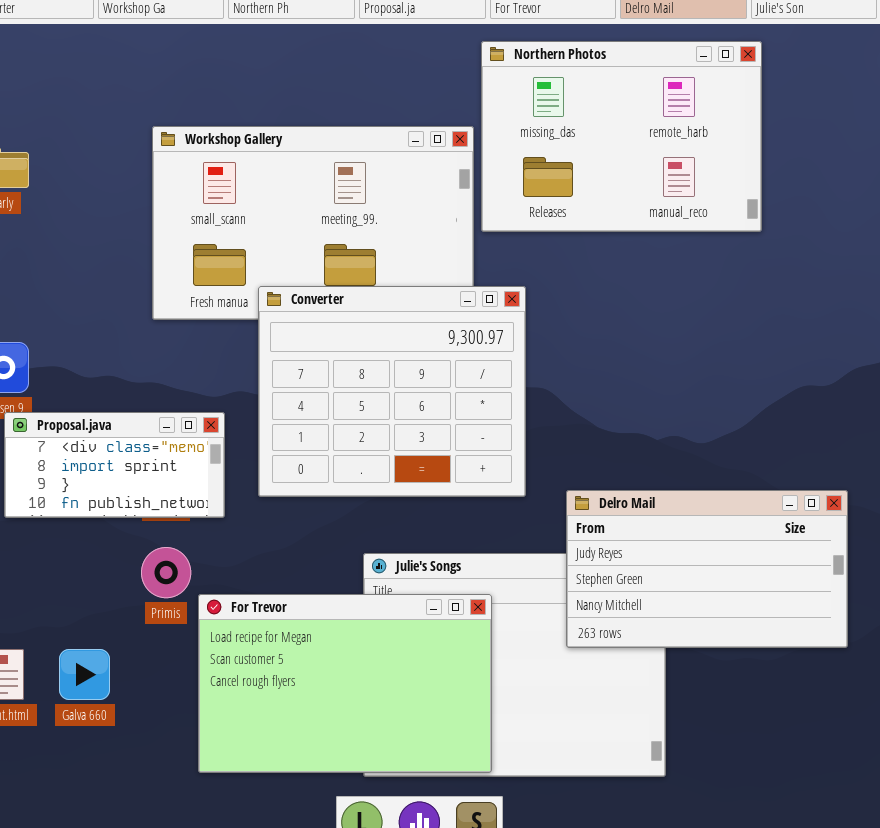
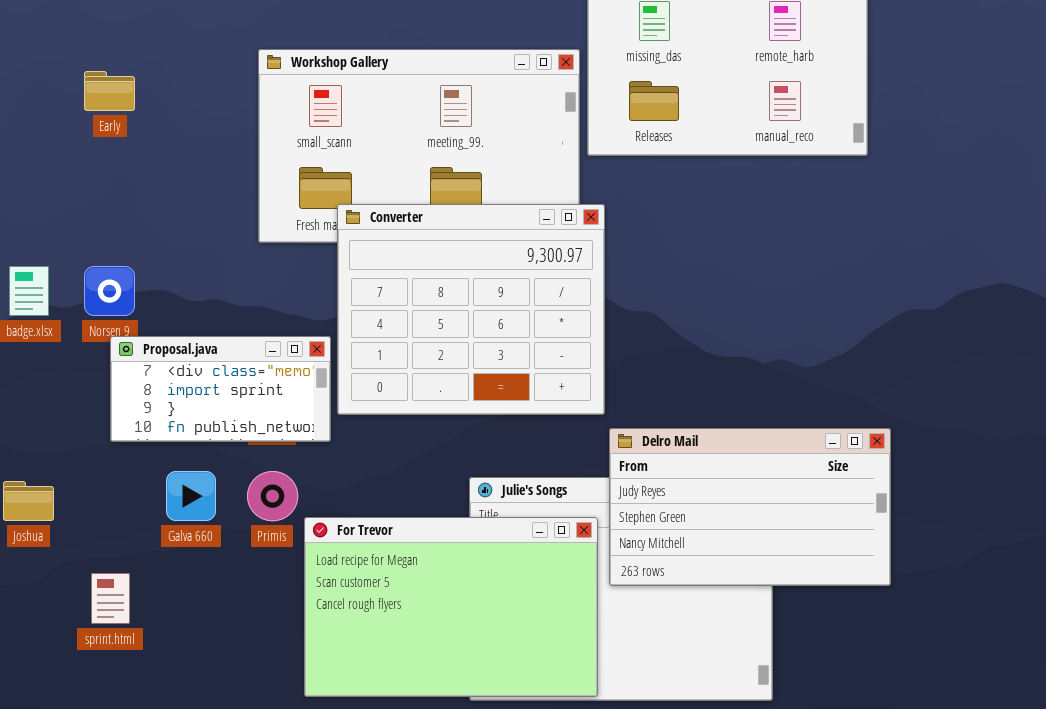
Converter: [258,286,526,497] -> [337,204,605,415], moved
Delro Mail: [566,490,848,648] -> [609,428,891,586], moved
Galva 660: [59,649,110,700] -> [166,471,216,521], moved

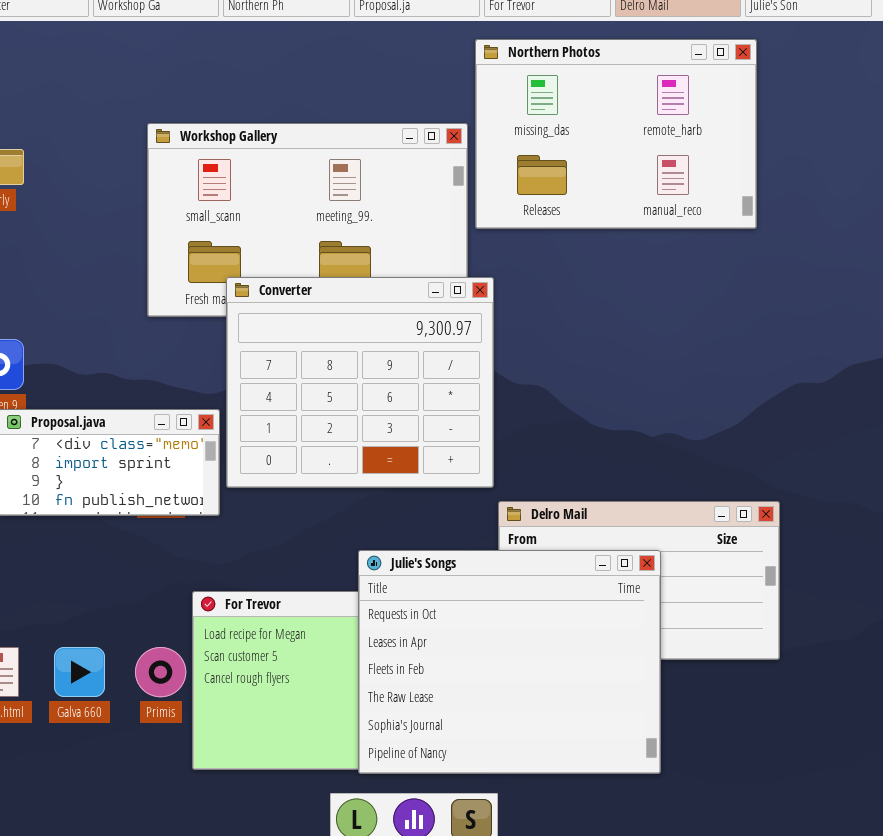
Galva 660: [166,471,216,521] -> [54,647,105,697], moved
Primis: [247,471,298,521] -> [135,647,186,697], moved
Julie's Songs: [469,477,773,701] -> [358,550,661,774], raised

